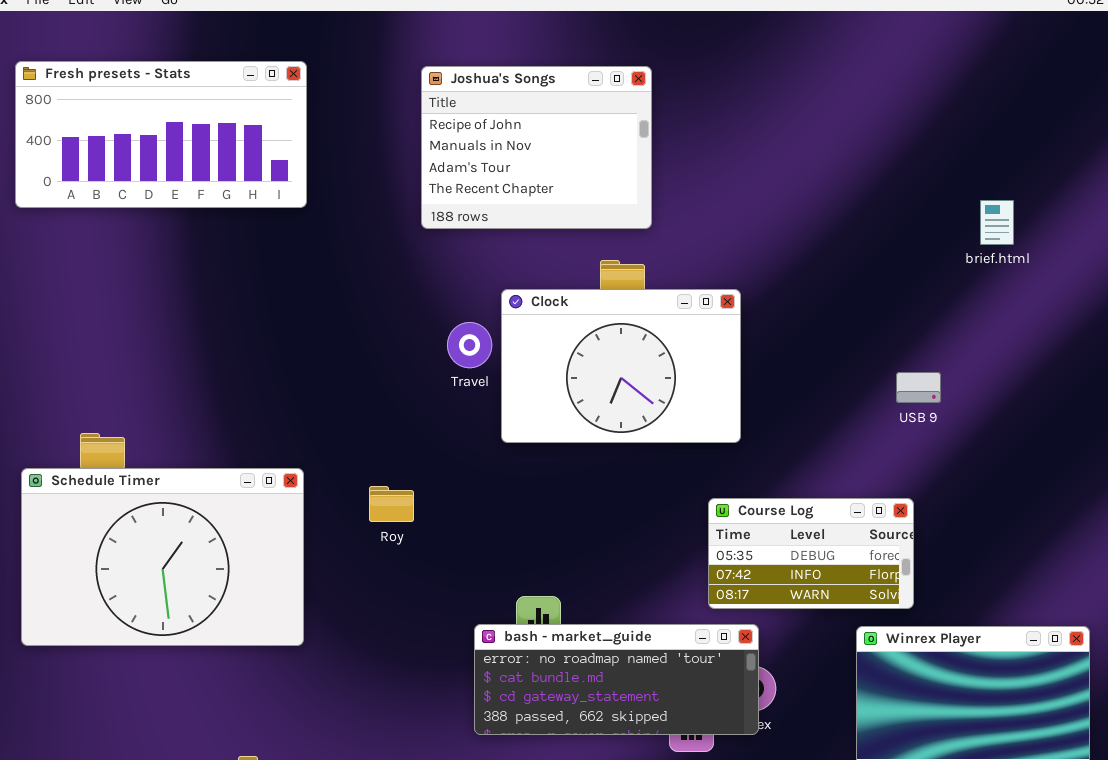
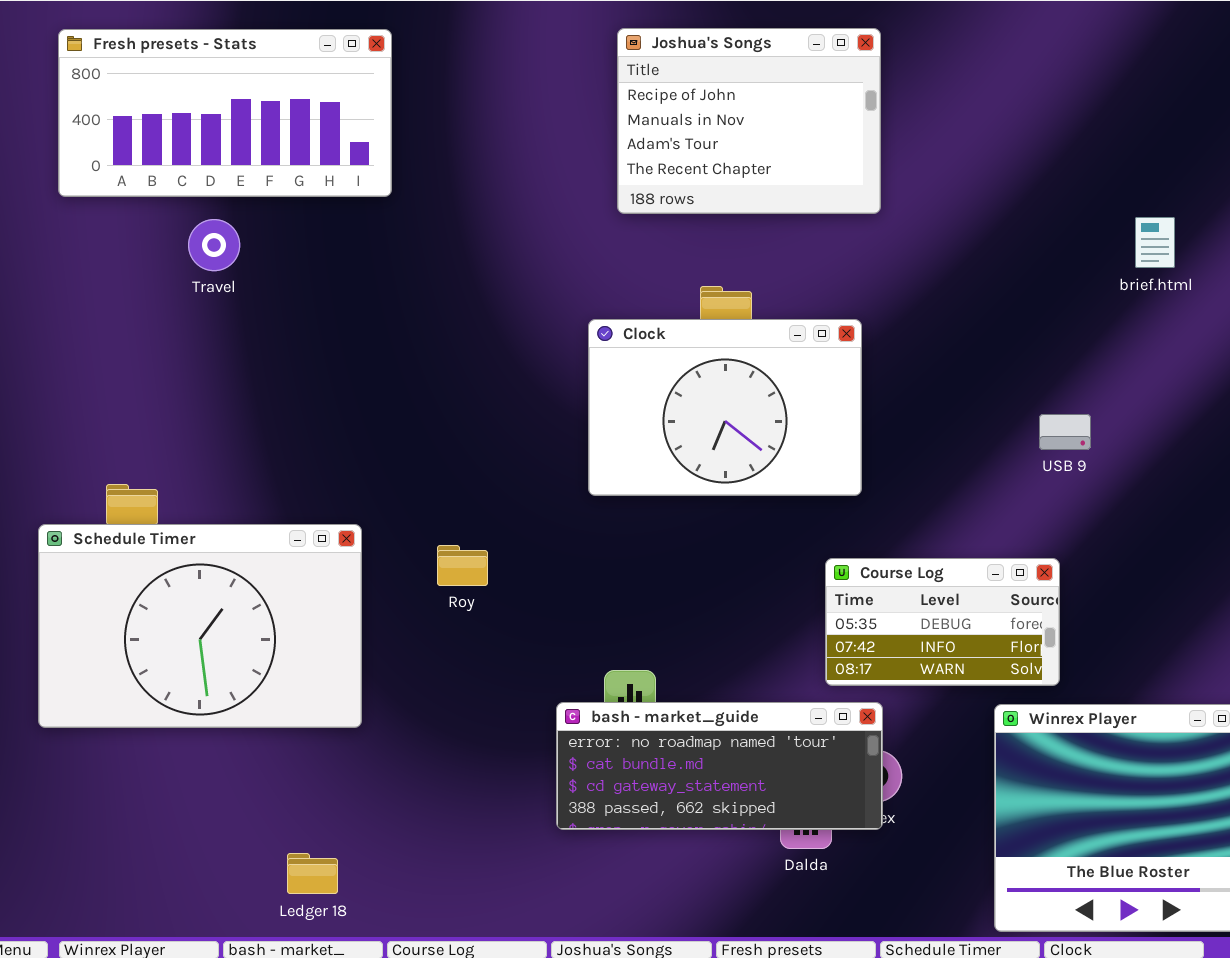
Fresh presets - Stats: [15,61,307,208] -> [58,29,392,197], moved
Joshua's Songs: [421,66,652,229] -> [617,28,881,214], moved
Travel: [447,322,492,368] -> [188,219,240,271], moved

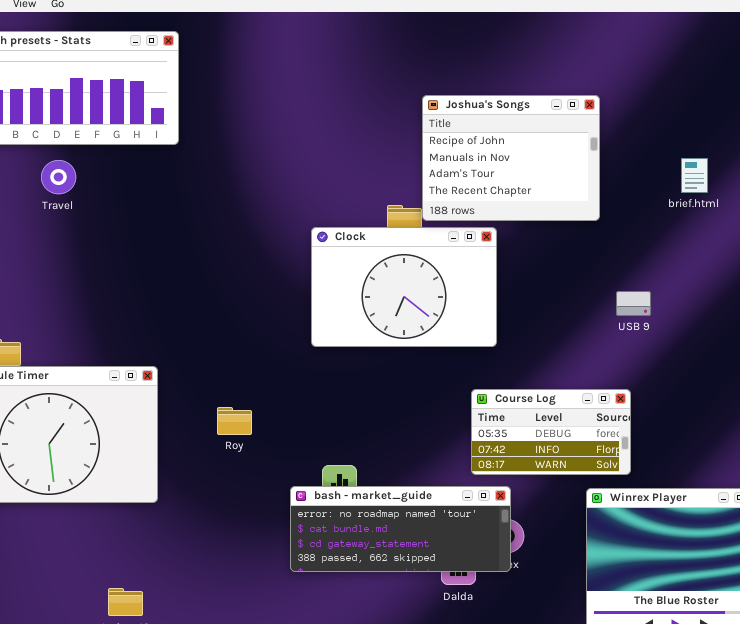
Joshua's Songs: [617,28,881,214] -> [422,95,600,221], moved
Roy: [437,545,488,586] -> [217,407,252,435], moved

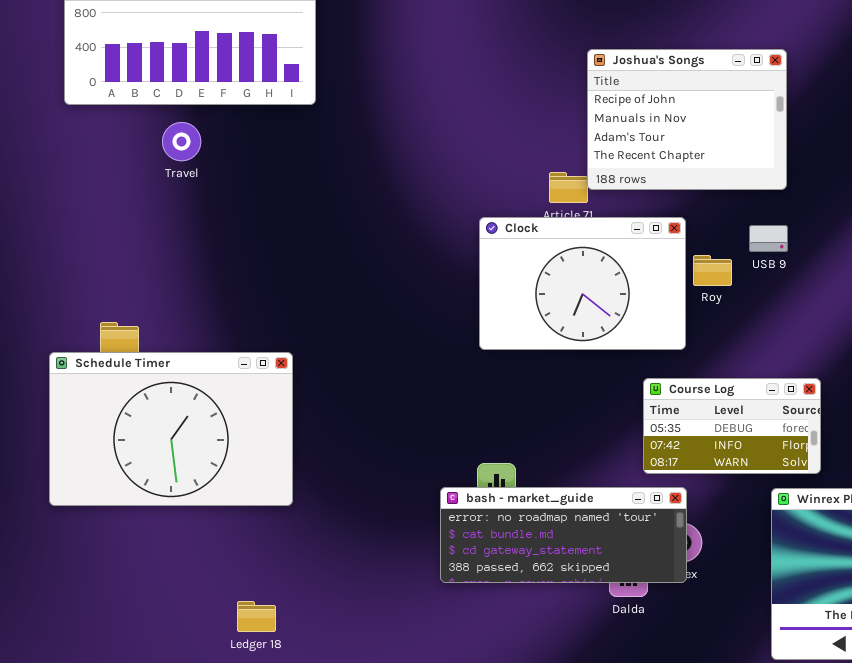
Clock: [311,227,497,347] -> [479,217,686,350], moved
USB 9: [616,291,651,316] -> [749,225,788,252], moved
Roy: [217,407,252,435] -> [693,255,732,286], moved

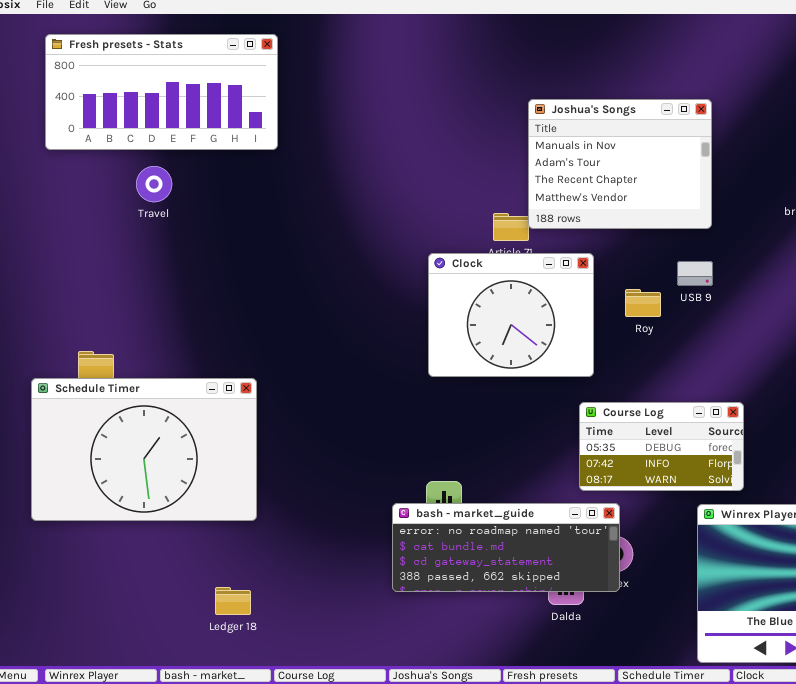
Joshua's Songs: [587,49,787,190] -> [528,99,712,229], scrolled down 1 row
Clock: [479,217,686,350] -> [428,253,594,377], resized
Ledger 18: [237,601,276,632] -> [215,587,251,615], moved

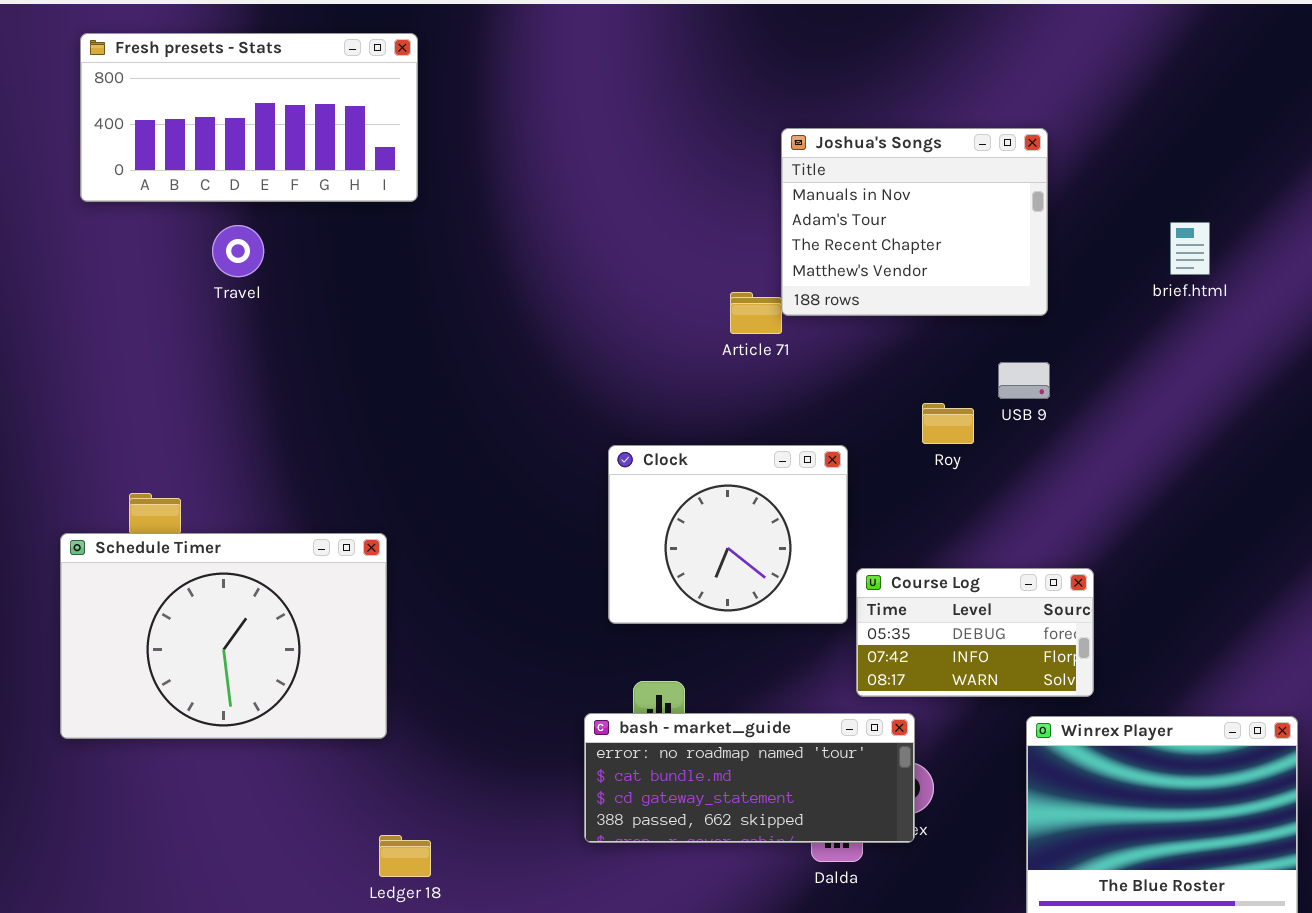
Clock: [428,253,594,377] -> [608,445,848,624], moved
Ledger 18: [215,587,251,615] -> [379,835,431,877], moved

